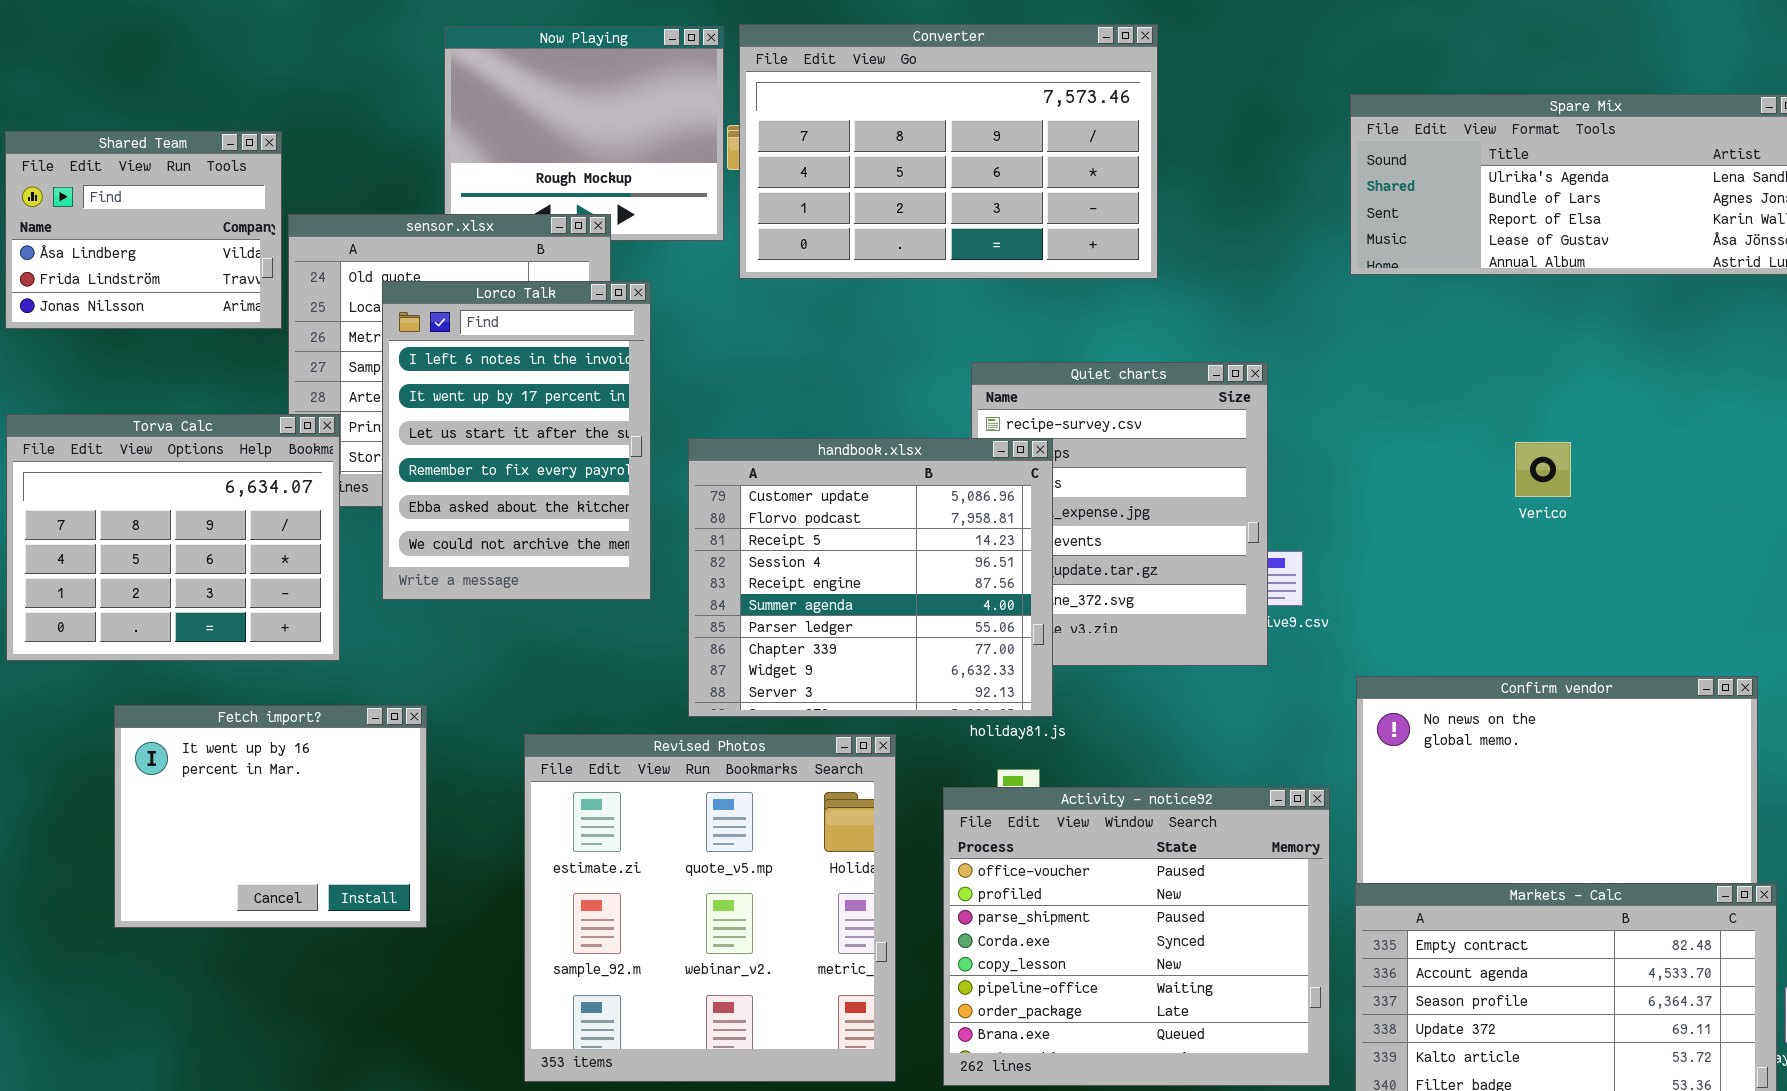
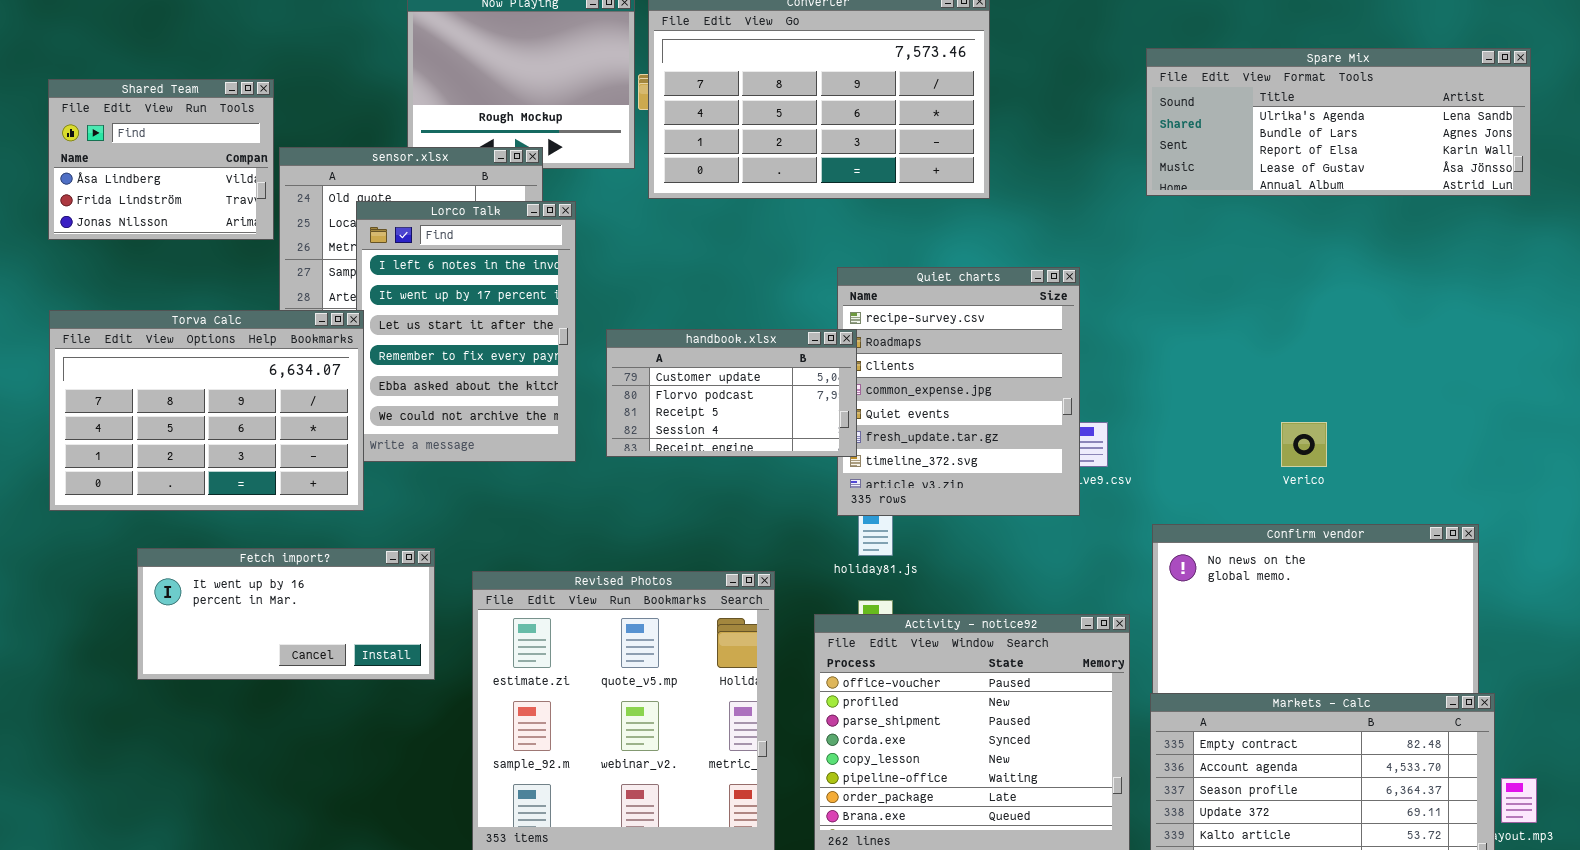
Torva Calc: [6,414,340,661] -> [49,310,364,511], resized
handbook.xlsx: [688,438,1053,717] -> [606,329,857,457], resized
Verico: [1515,442,1571,497] -> [1281,422,1327,467], moved
Fetch import?: [114,705,427,928] -> [137,548,435,680], resized

